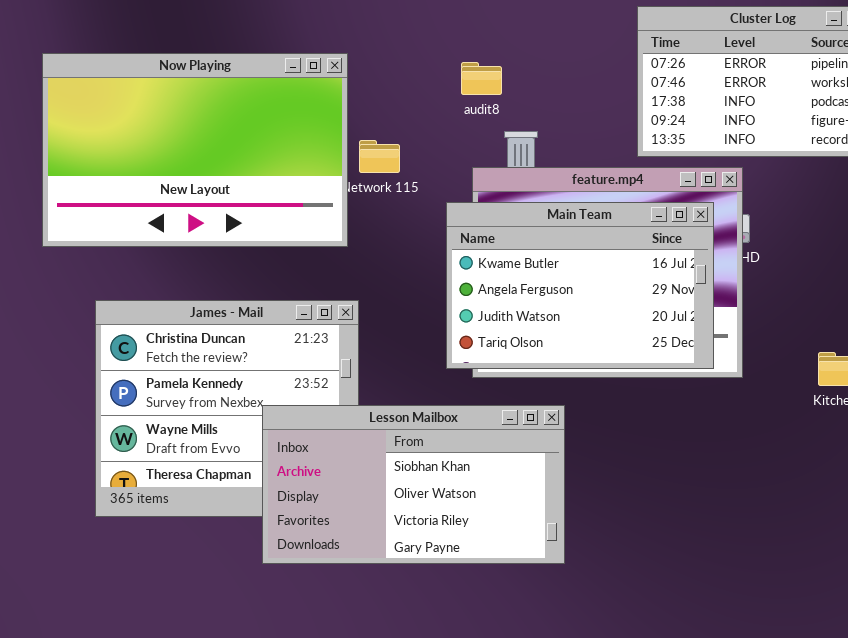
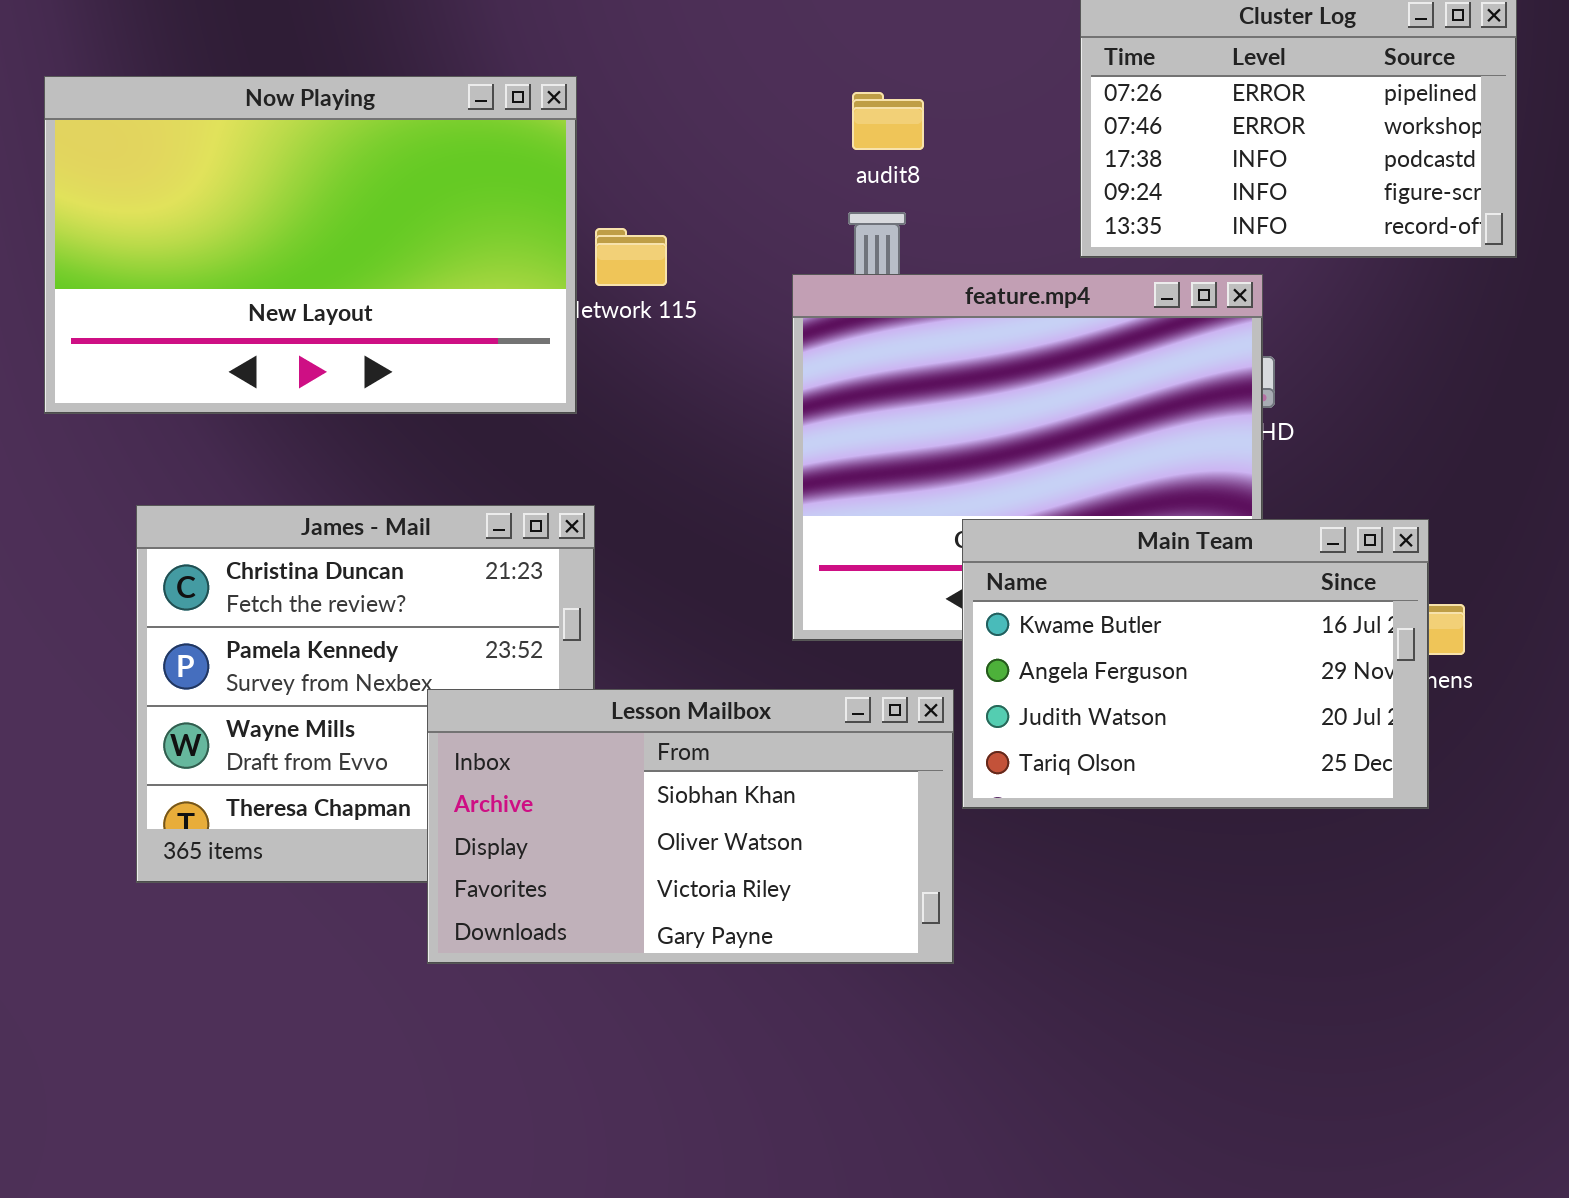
audit8: [461,62,502,95] -> [852,92,924,150], moved
Main Team: [446,202,714,369] -> [962,519,1429,809], moved

